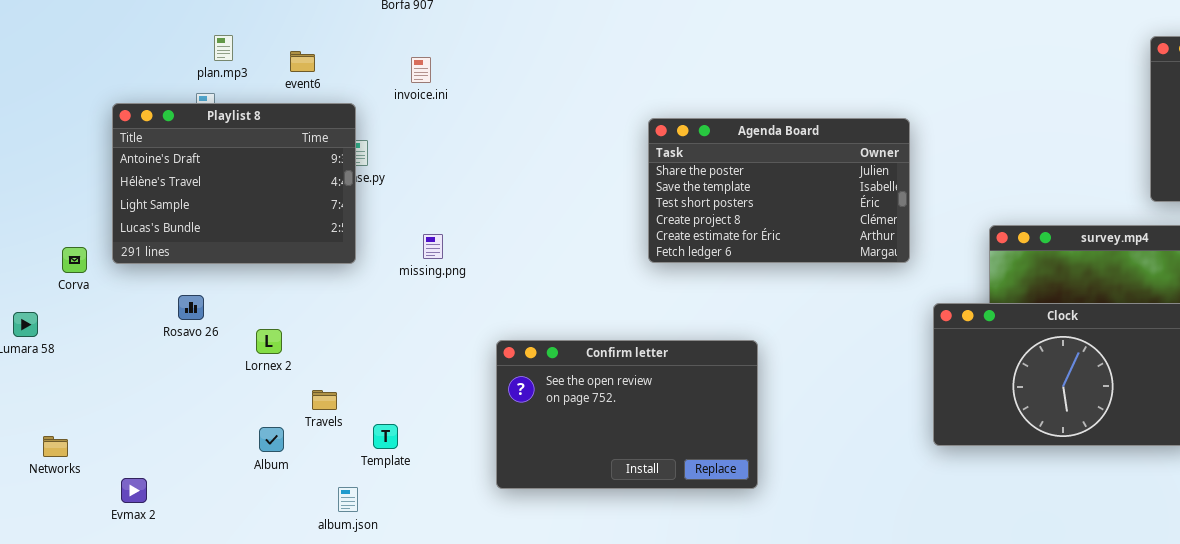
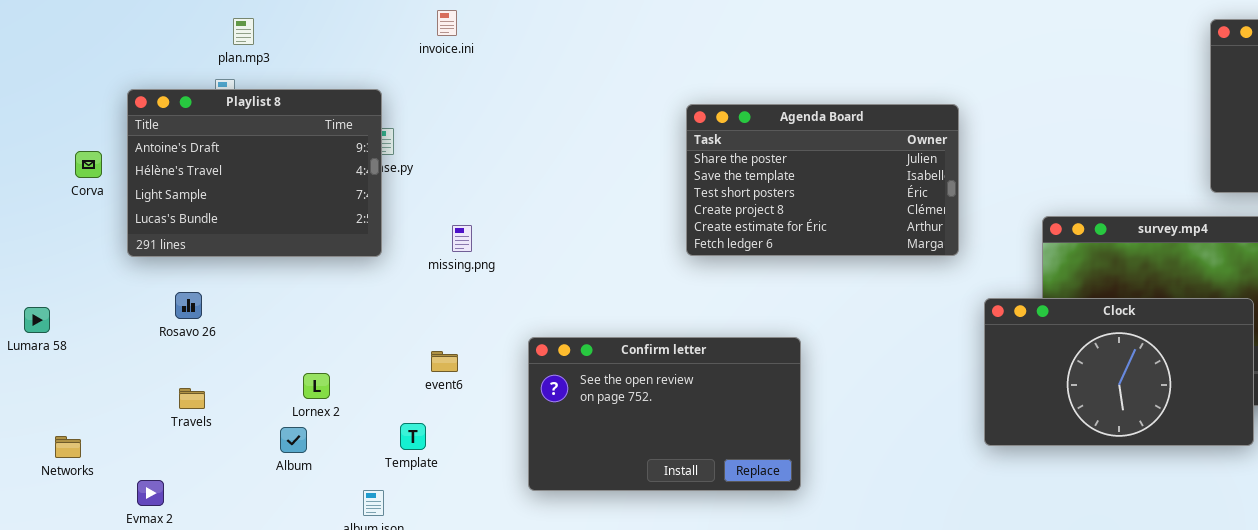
event6: [290,51,315,72] -> [431,351,458,372], moved
invoice.ini: [411,57,431,83] -> [437,10,457,36], moved
Corva: [62,247,87,273] -> [75,151,102,178], moved
Rosavo 26: [178,295,204,320] -> [175,292,202,319], moved
Lornex 2: [256,329,282,354] -> [303,373,330,399], moved
Travels: [312,390,337,410] -> [179,388,205,409], moved

